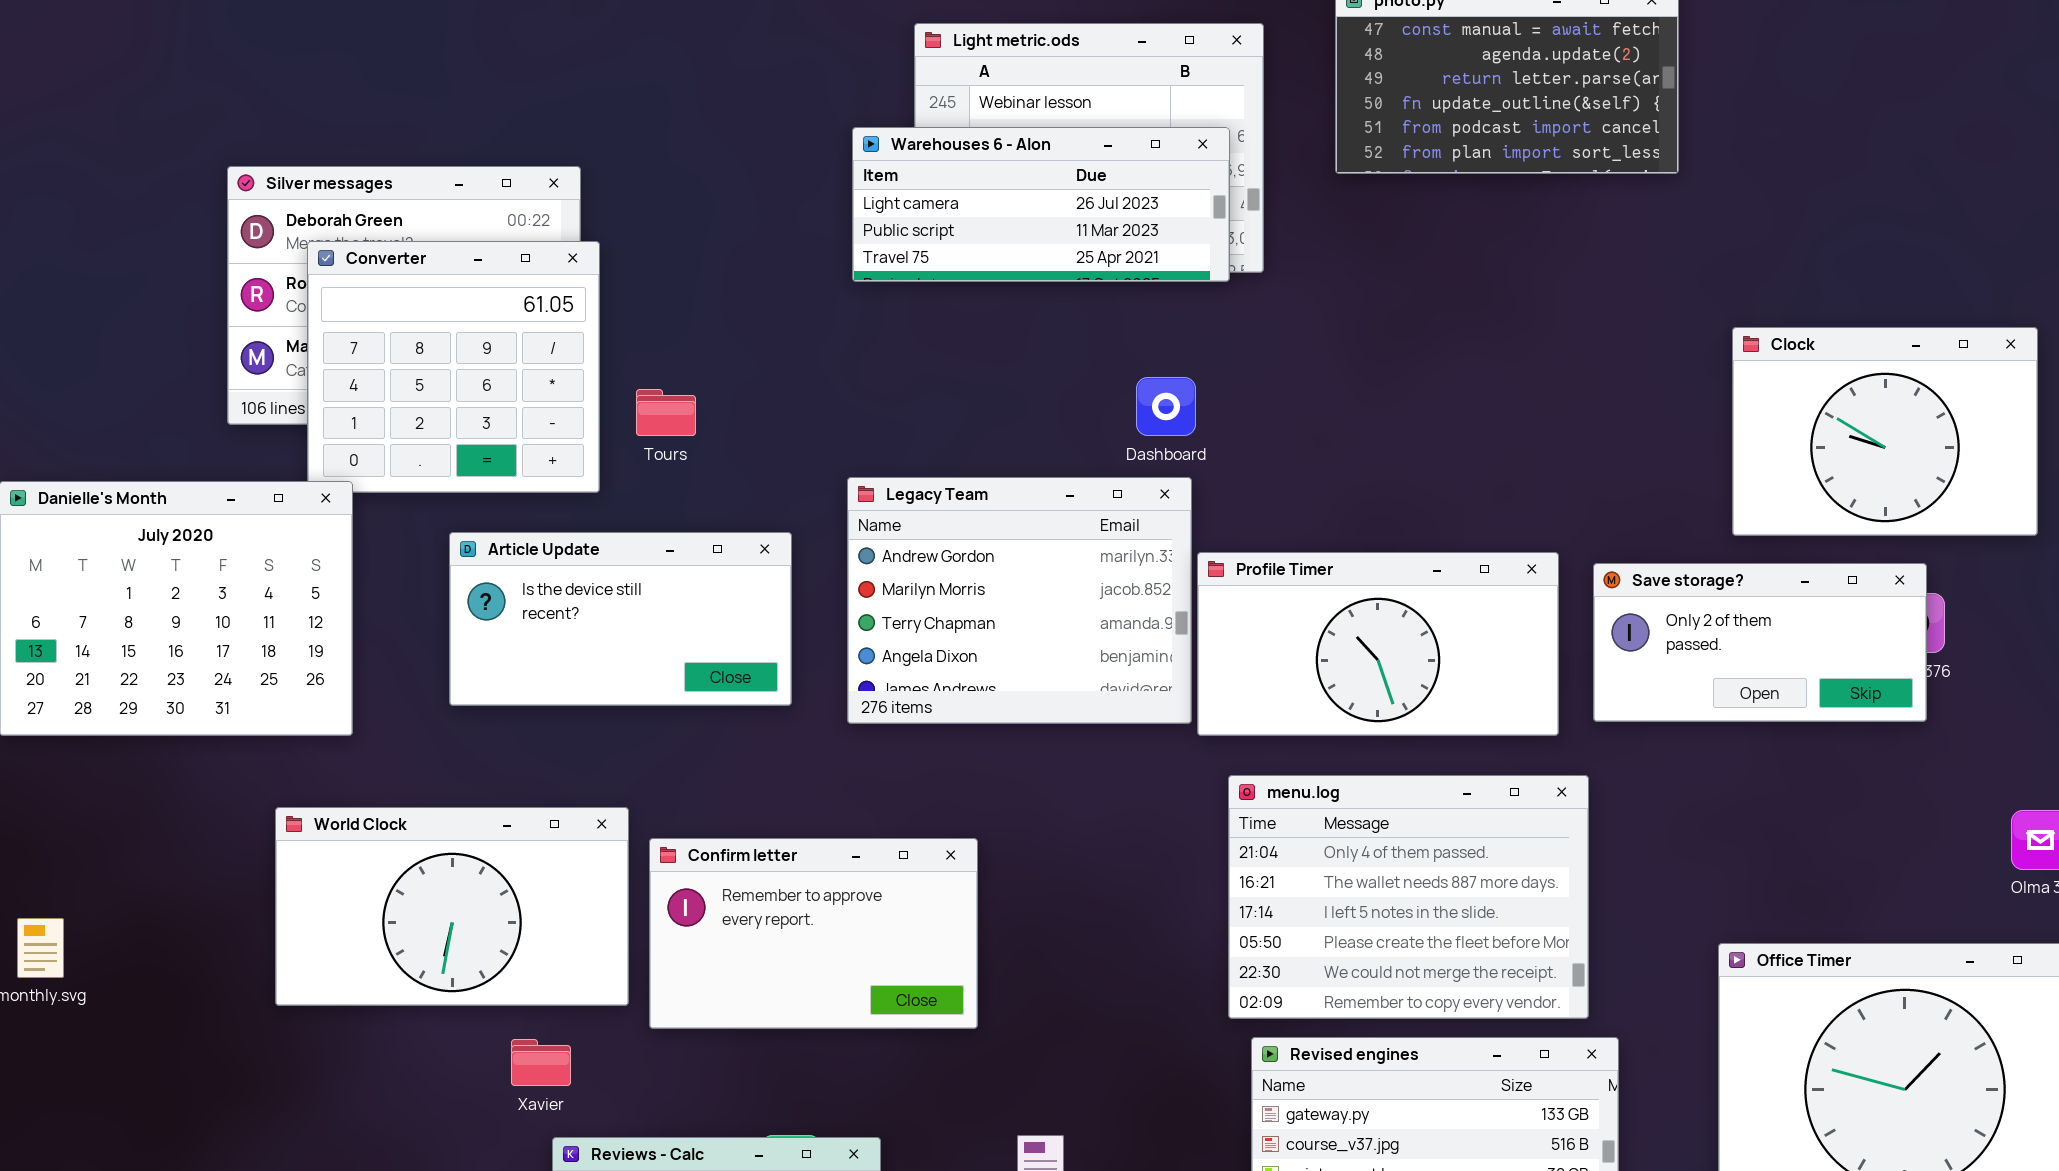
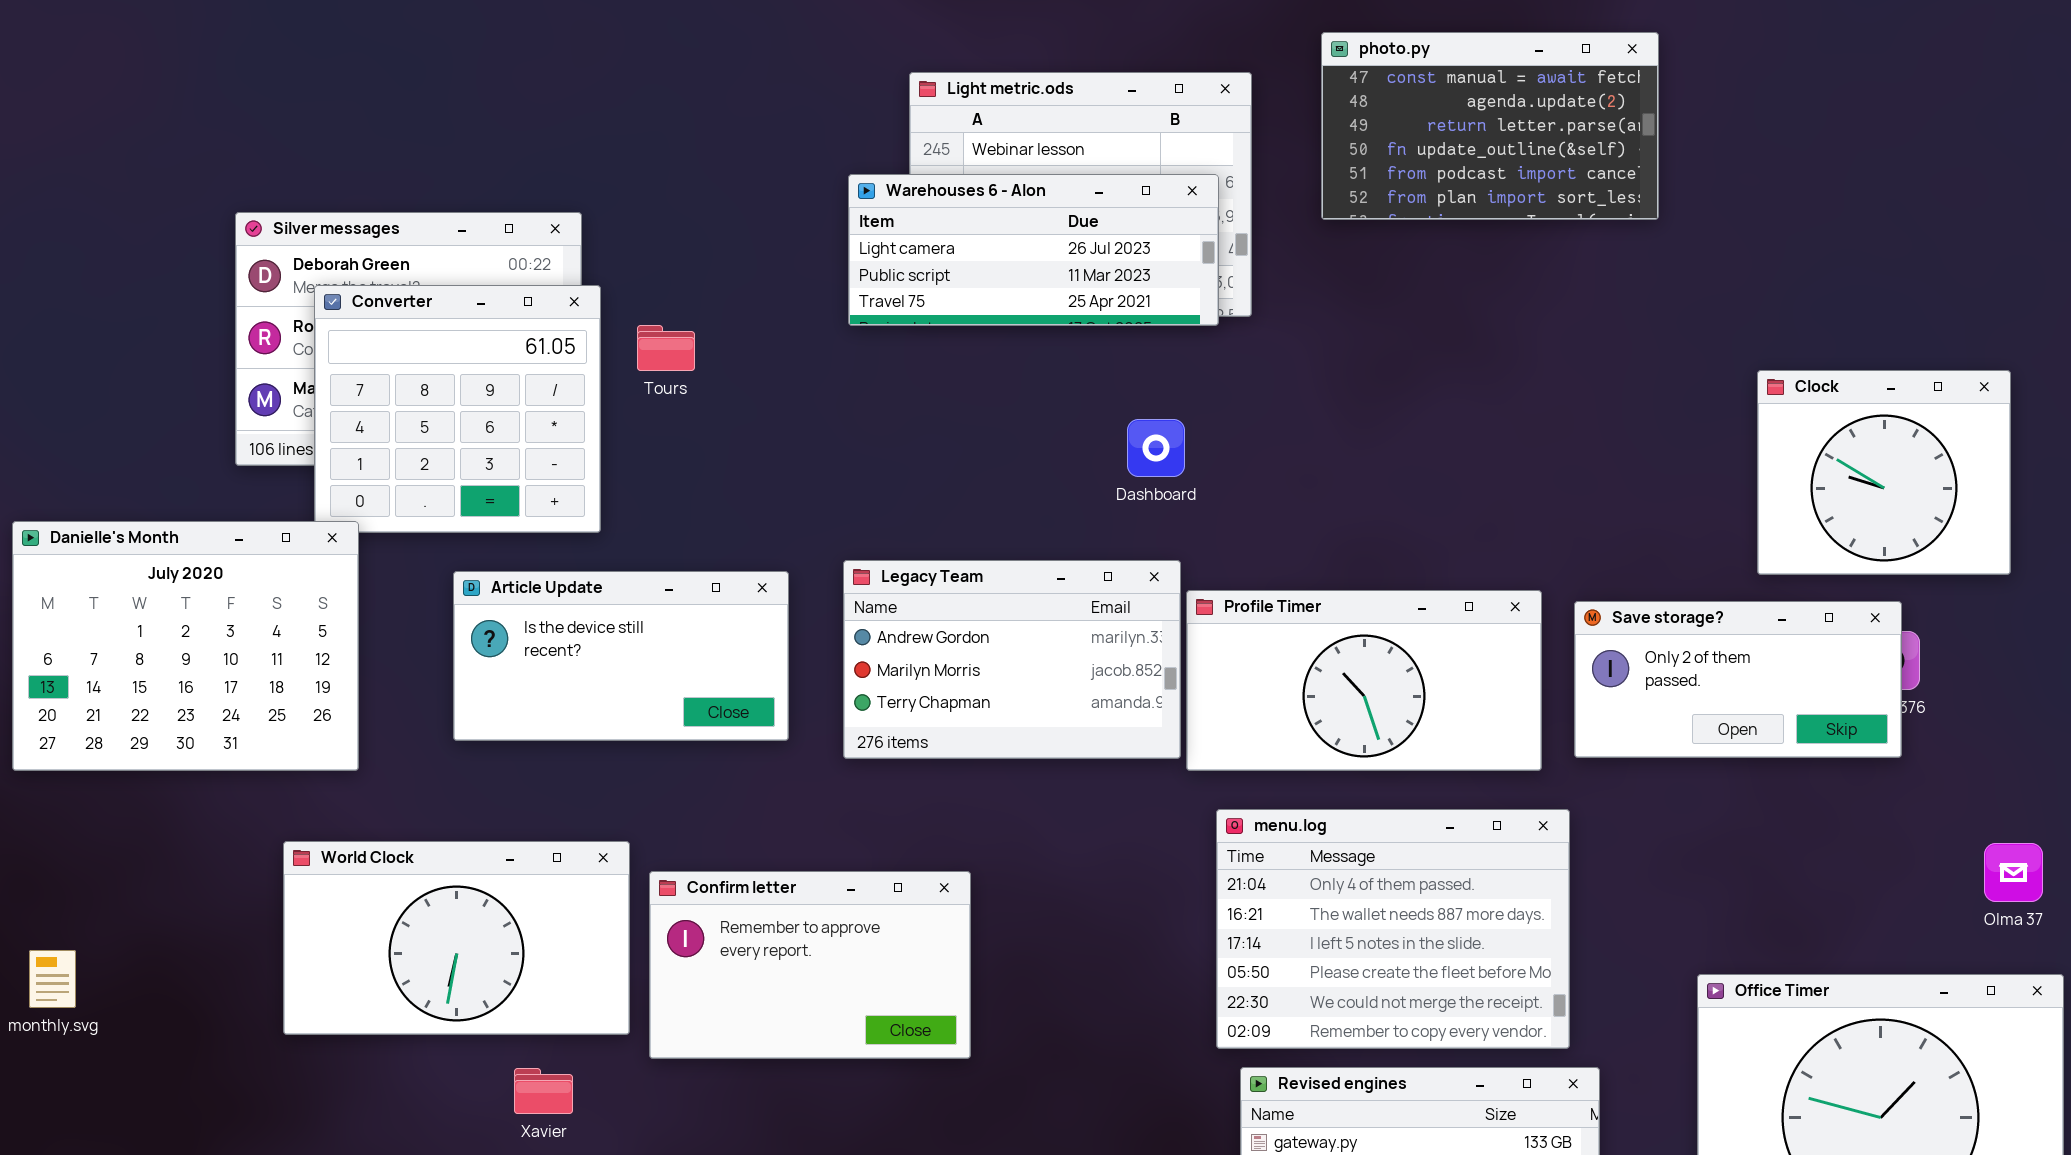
Clock: [1732,327,2038,536] -> [1757,370,2011,575], resized
Tours: [636,389,696,436] -> [637,325,695,371], moved
Legacy Team: [847,477,1192,724] -> [843,560,1181,759], resized

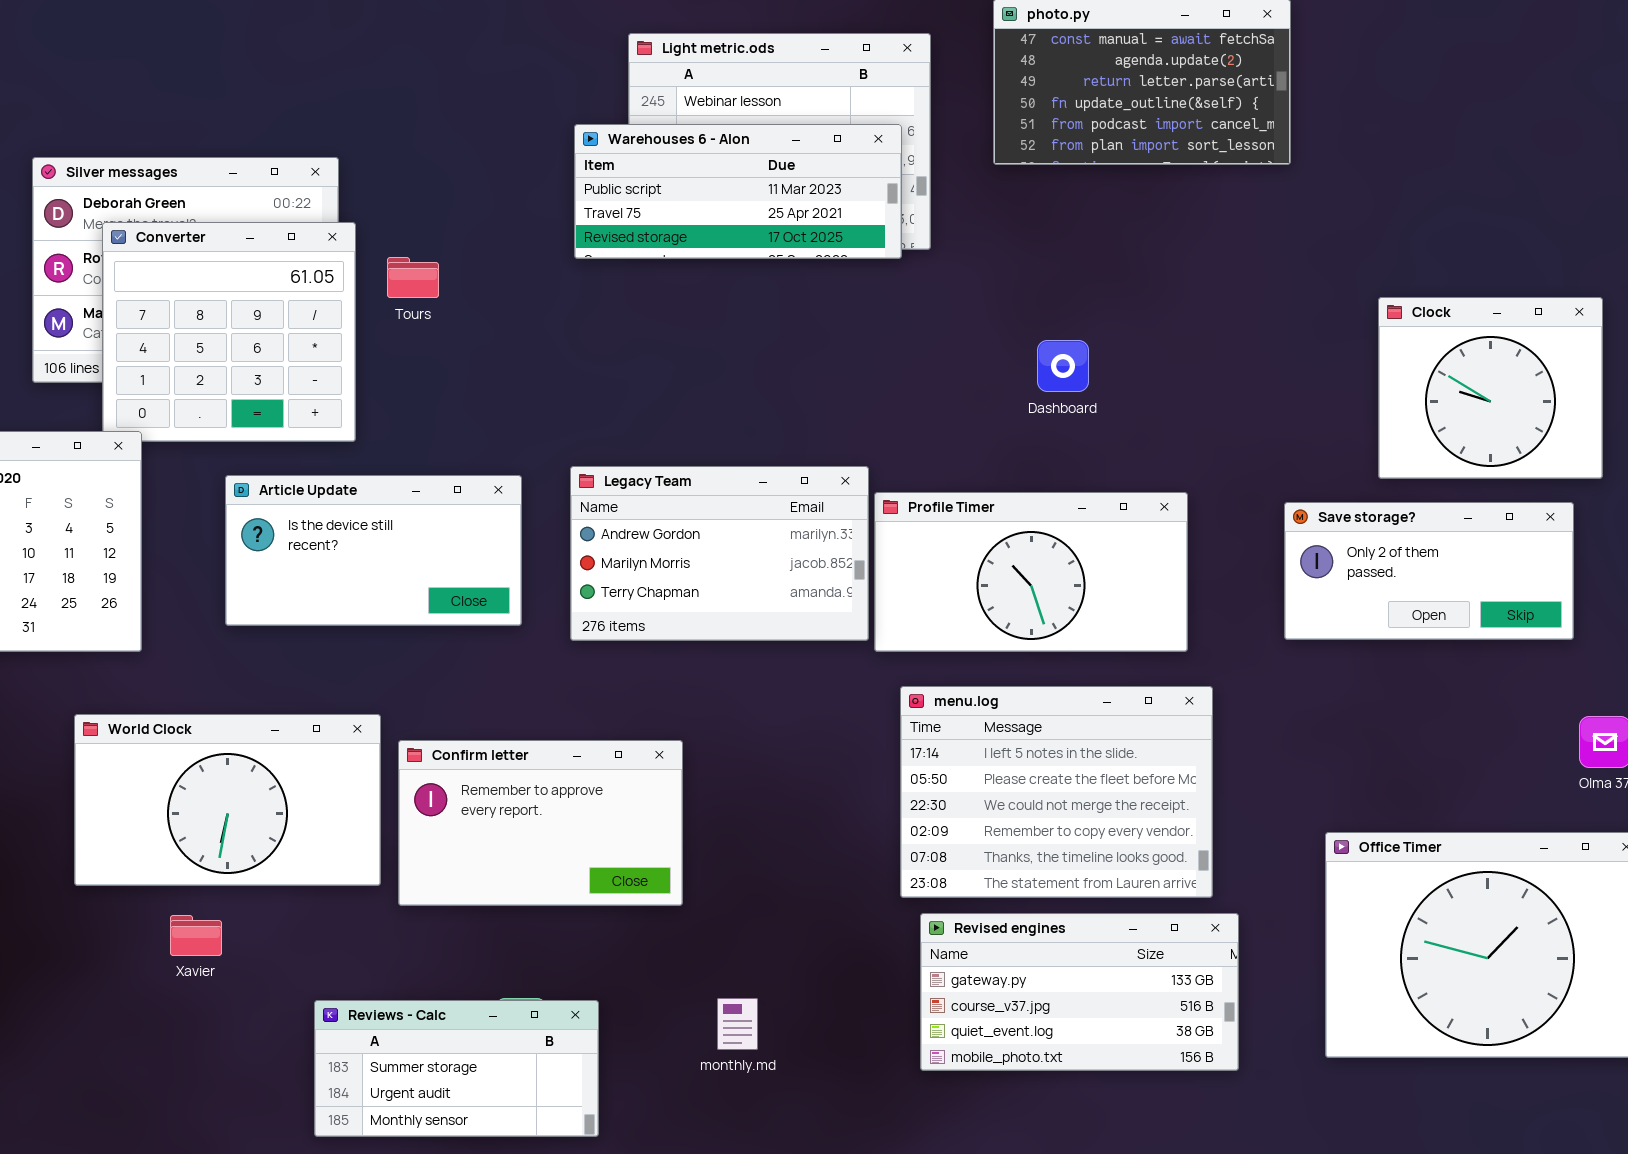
Warehouses 6 - Alon: [848,174,1219,326] -> [574,124,902,259], scrolled down 1 row
Dashboard: [1127,419,1185,477] -> [1037,340,1089,392], moved
Save storage?: [1574,601,1902,758] -> [1284,502,1574,640], moved
menu.log: [1216,809,1570,1049] -> [900,686,1213,898], scrolled down 2 rows
Xavier: [514,1068,573,1114] -> [170,915,222,956], moved

